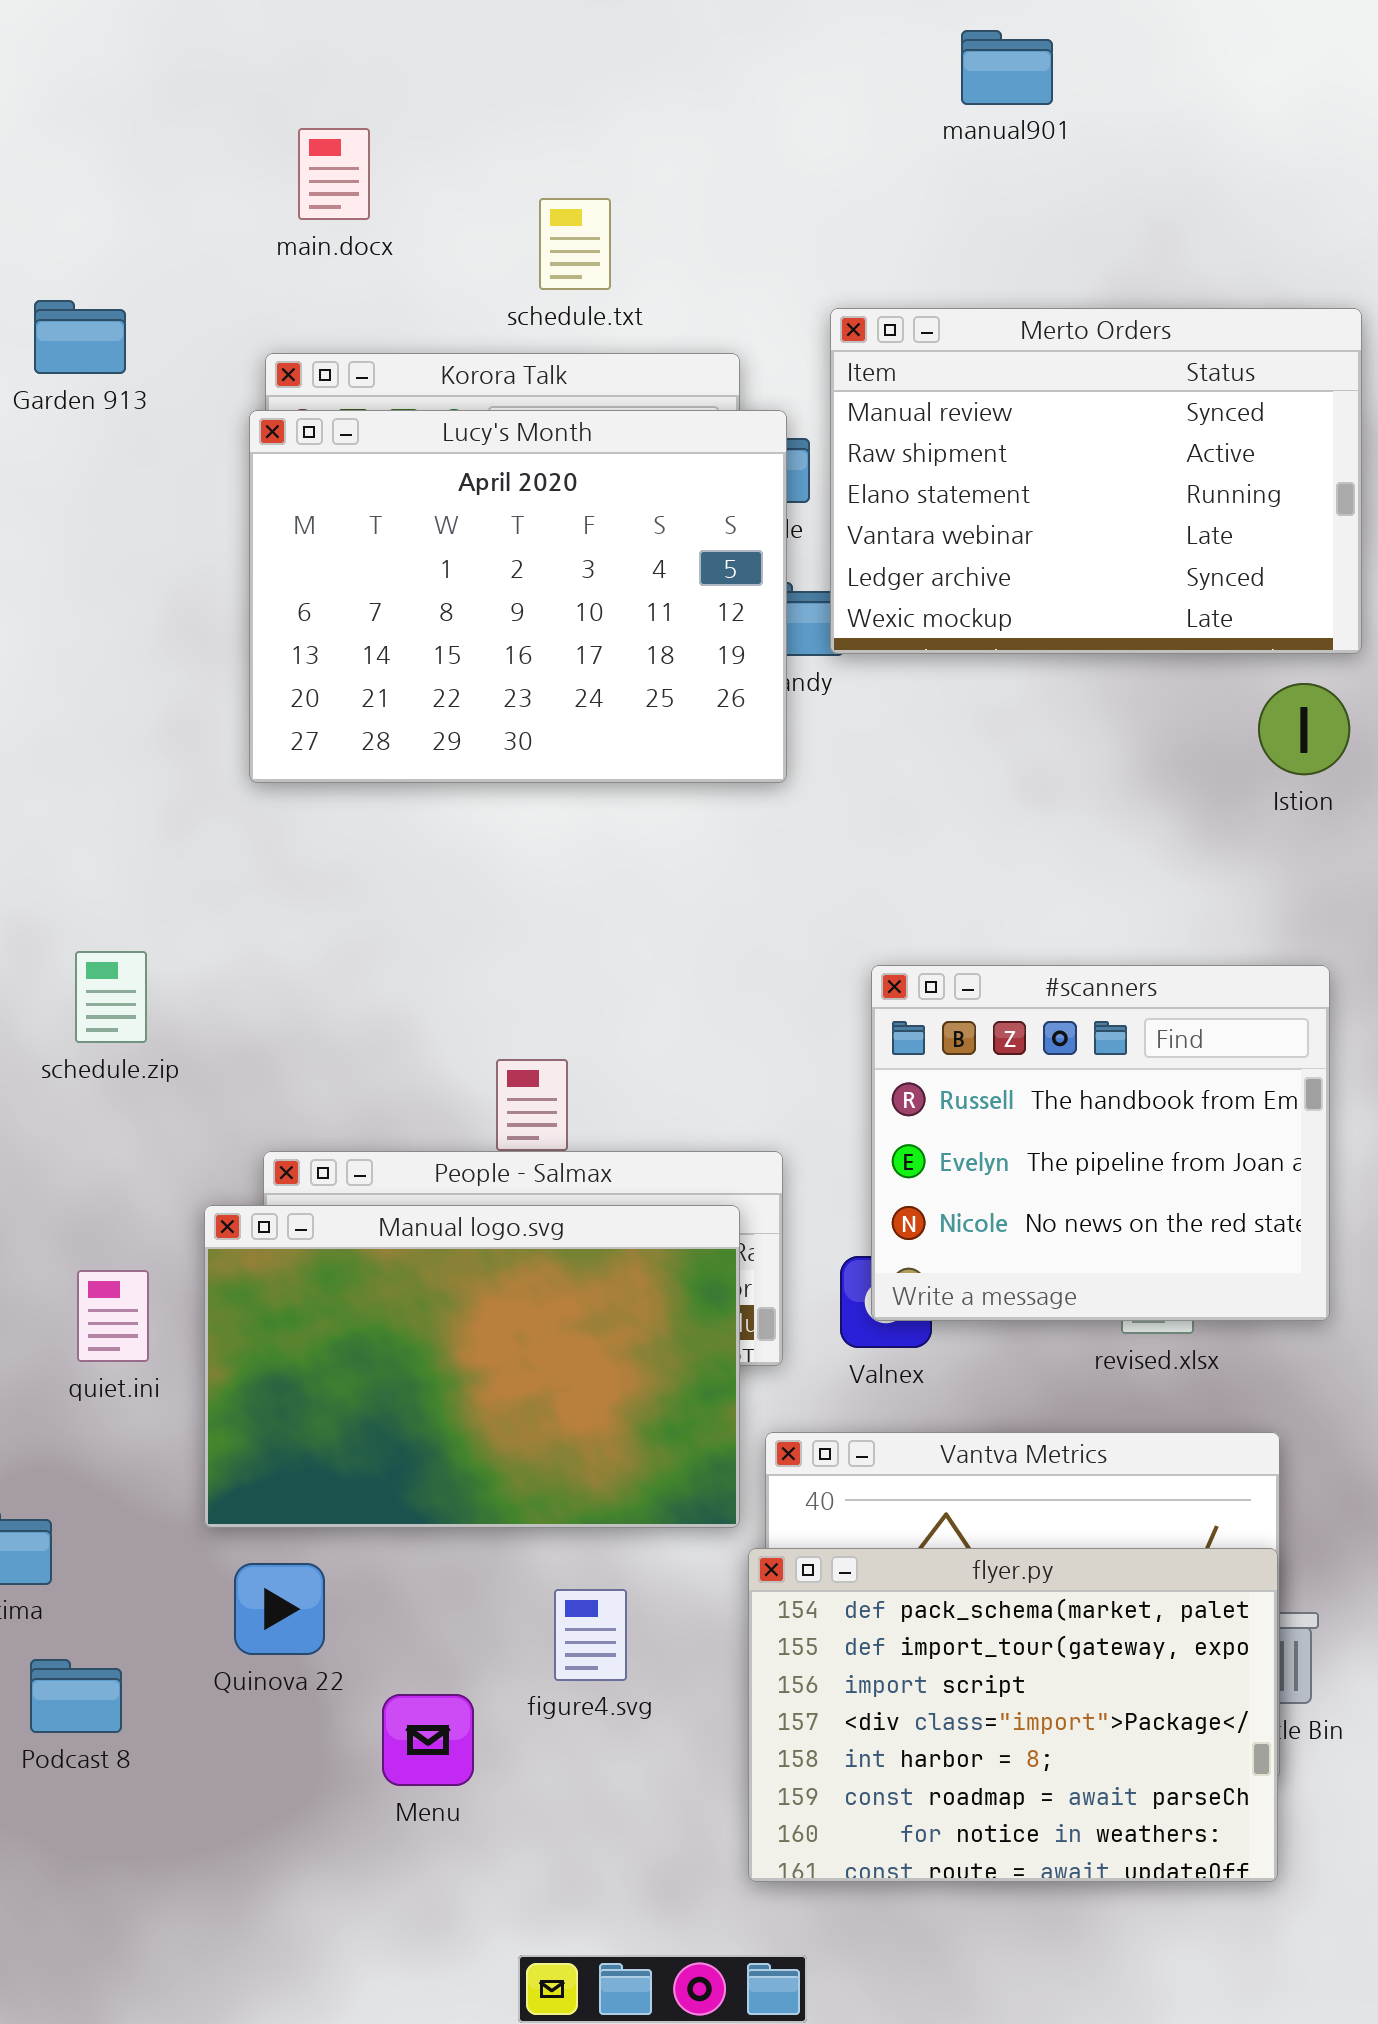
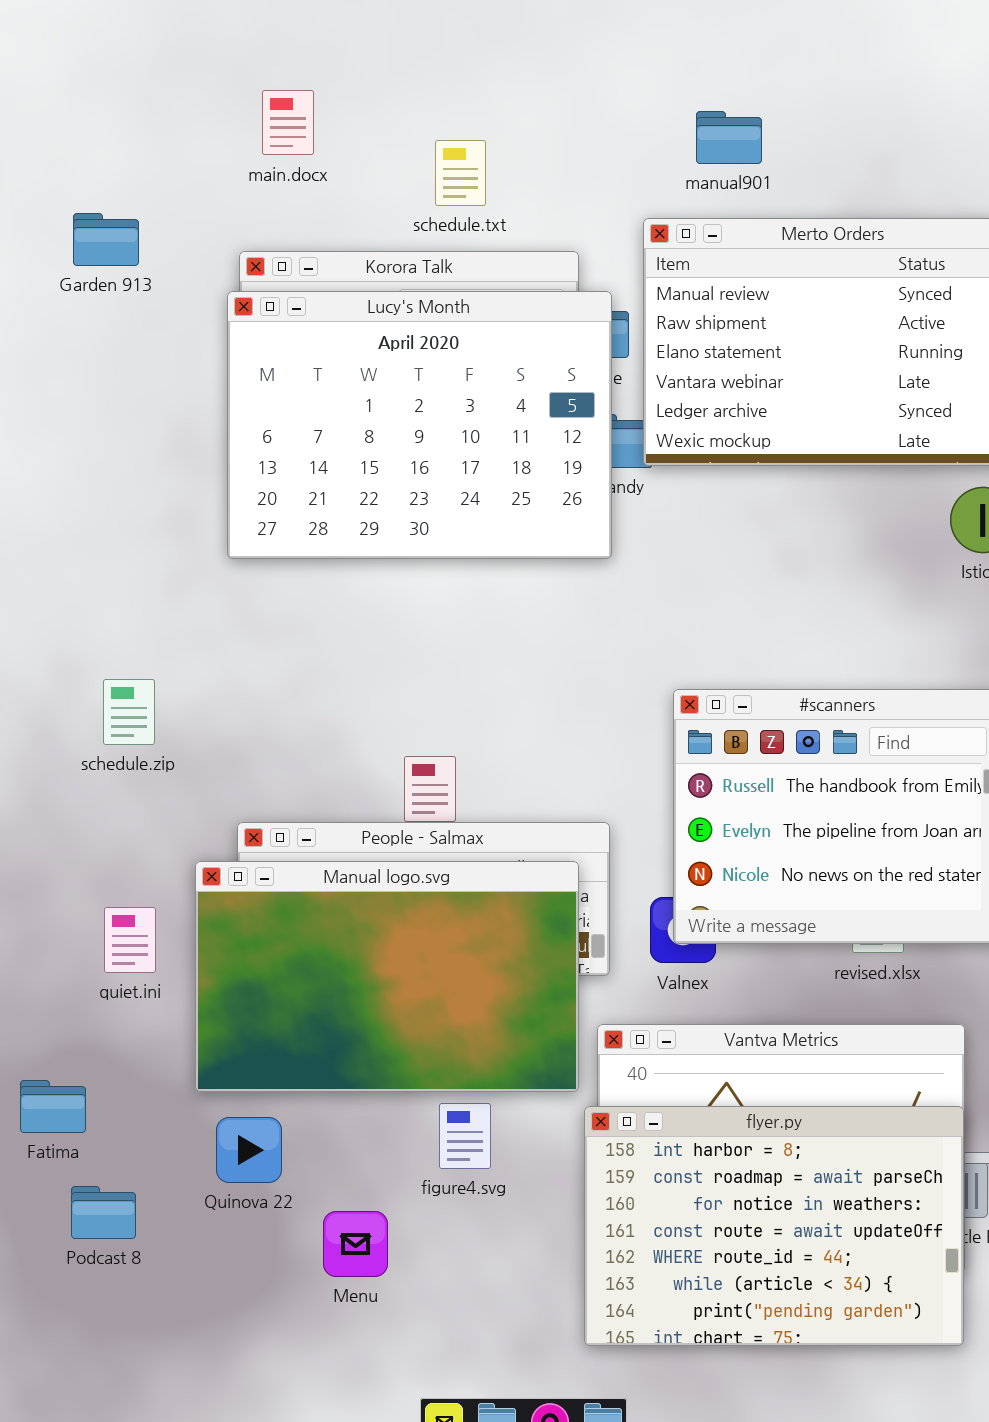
manual901: [961,30,1053,105] -> [696,111,762,164], moved
flyer.py: [748,1548,1278,1882] -> [584,1106,964,1346], scrolled down 4 rows
figure4.svg: [554,1589,627,1681] -> [439,1103,491,1169], moved

